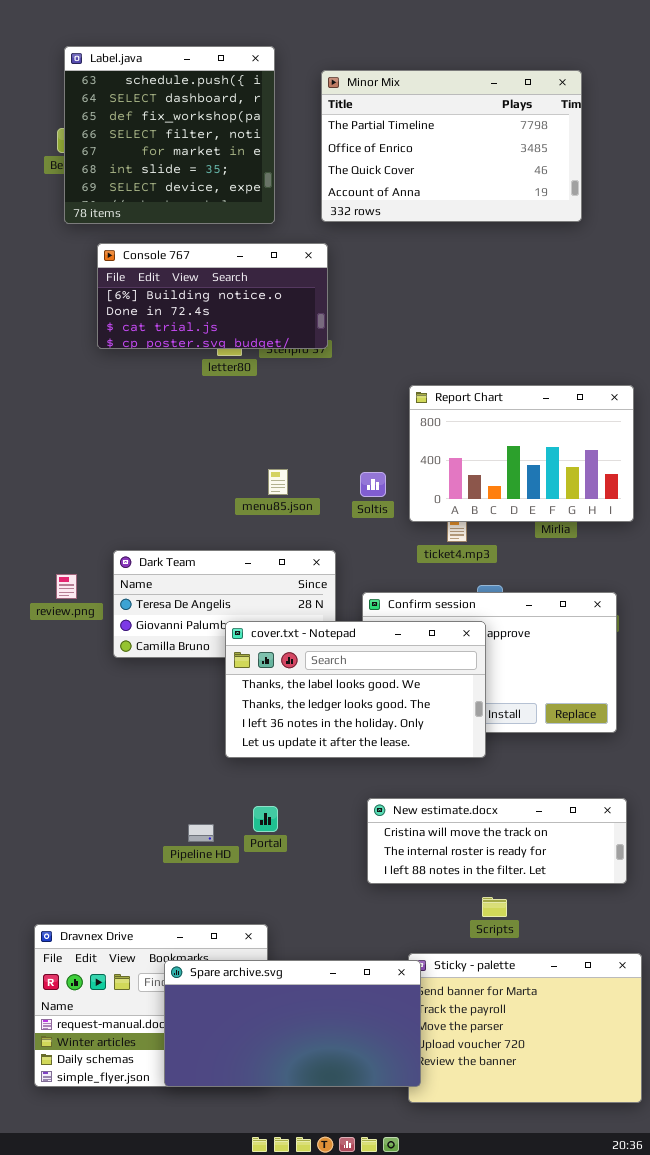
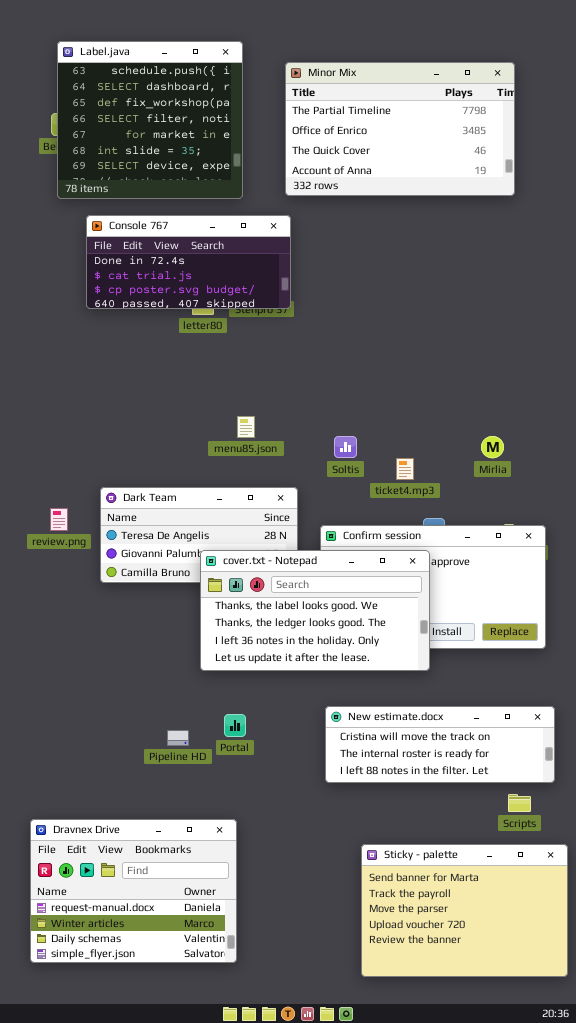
Console 767: [97,243,328,349] -> [86,215,291,309], scrolled down 1 row
Report Chart: [409,385,634,522] -> none, closed
Soltis: [360,472,386,497] -> [334,436,357,458], moved
Scripts: [482,897,507,917] -> [508,794,531,812], moved
Spare archive.svg: [164,960,421,1087] -> none, closed

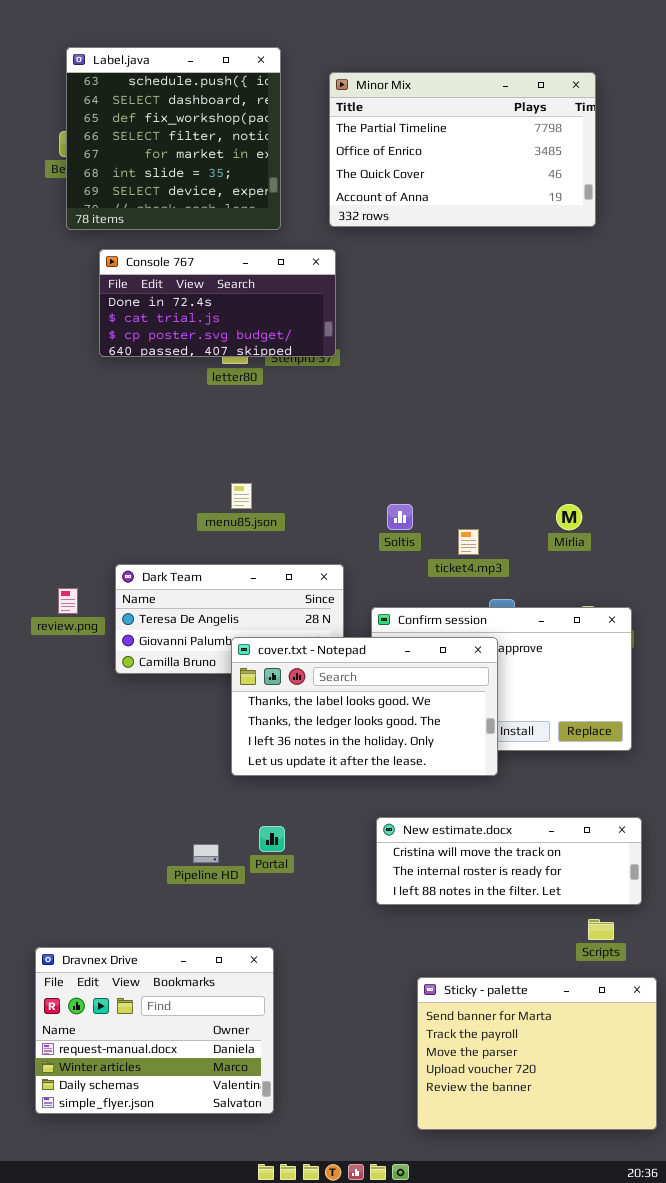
menu85.json: [237,416,255,438] -> [231,483,252,509], moved

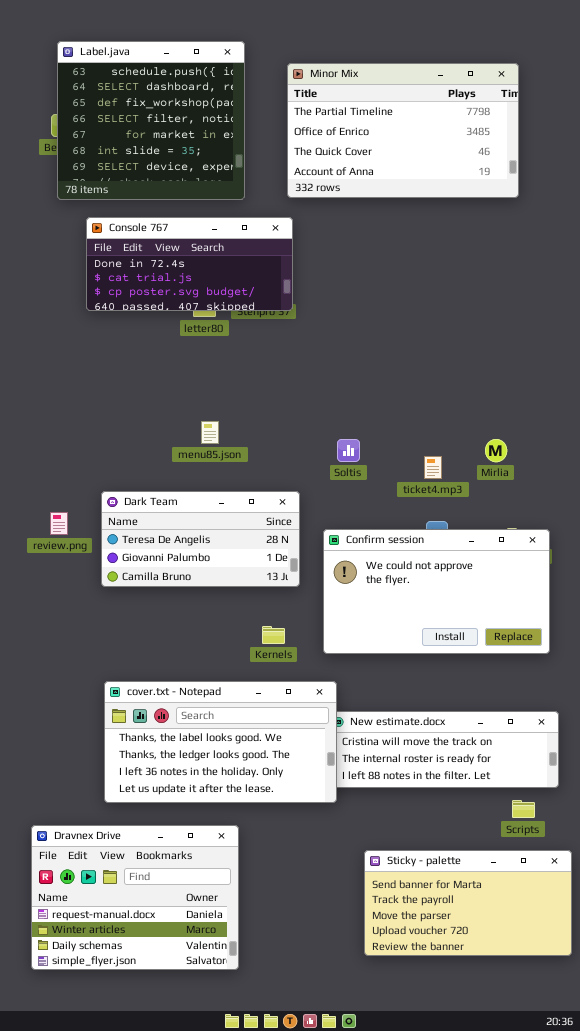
ticket4.mp3: [458,529,479,555] -> [424,456,442,479], moved
cover.txt - Notepad: [231,637,498,776] -> [104,681,337,803], moved
Sticky - palette: [417,977,657,1130] -> [364,850,572,956], resized

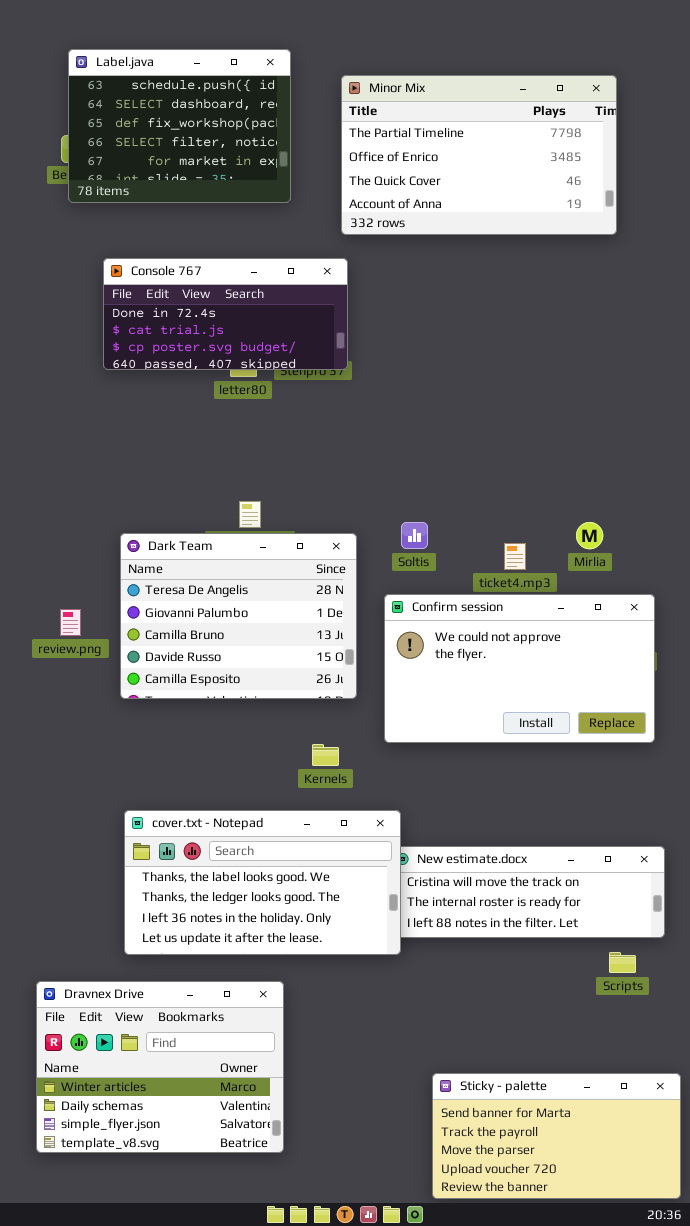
Label.java: [57,41,245,200] -> [68,49,291,203], resized
Dark Team: [101,491,300,587] -> [120,533,357,699], resized
Confirm session: [323,529,550,654] -> [384,594,655,743], moved
Dravnex Drive: [31,825,239,970] -> [36,981,284,1153], scrolled down 1 row
Sticky - palette: [364,850,572,956] -> [432,1073,681,1199], moved

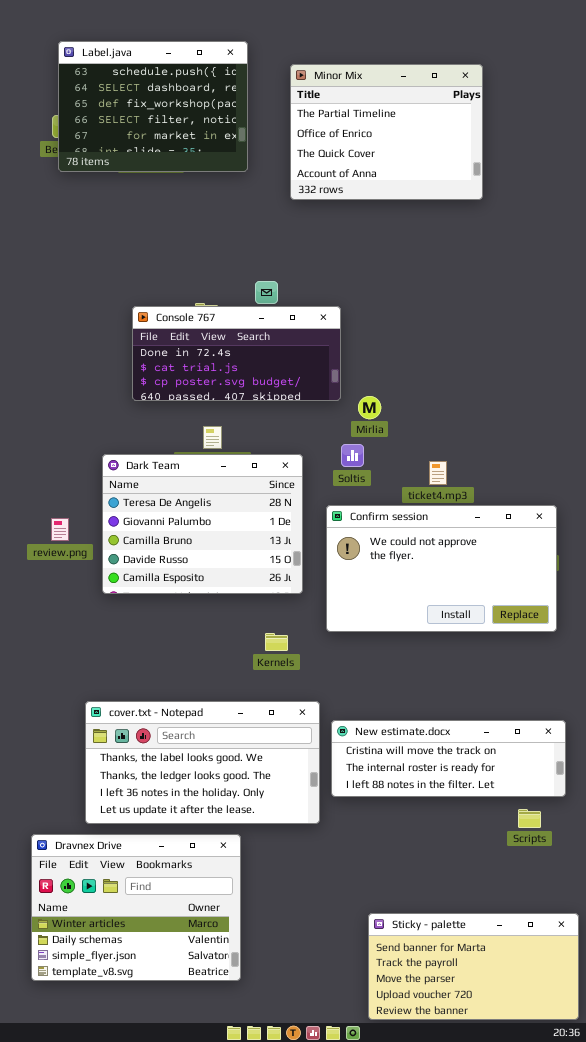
Minor Mix: [341,75,617,235] -> [290,64,483,200], resized
Console 767: [103,258,348,370] -> [132,306,341,401], moved
Mirlia: [576,522,603,549] -> [358,396,381,419], moved
cover.txt - Notepad: [124,810,401,955] -> [85,701,320,824], moved

